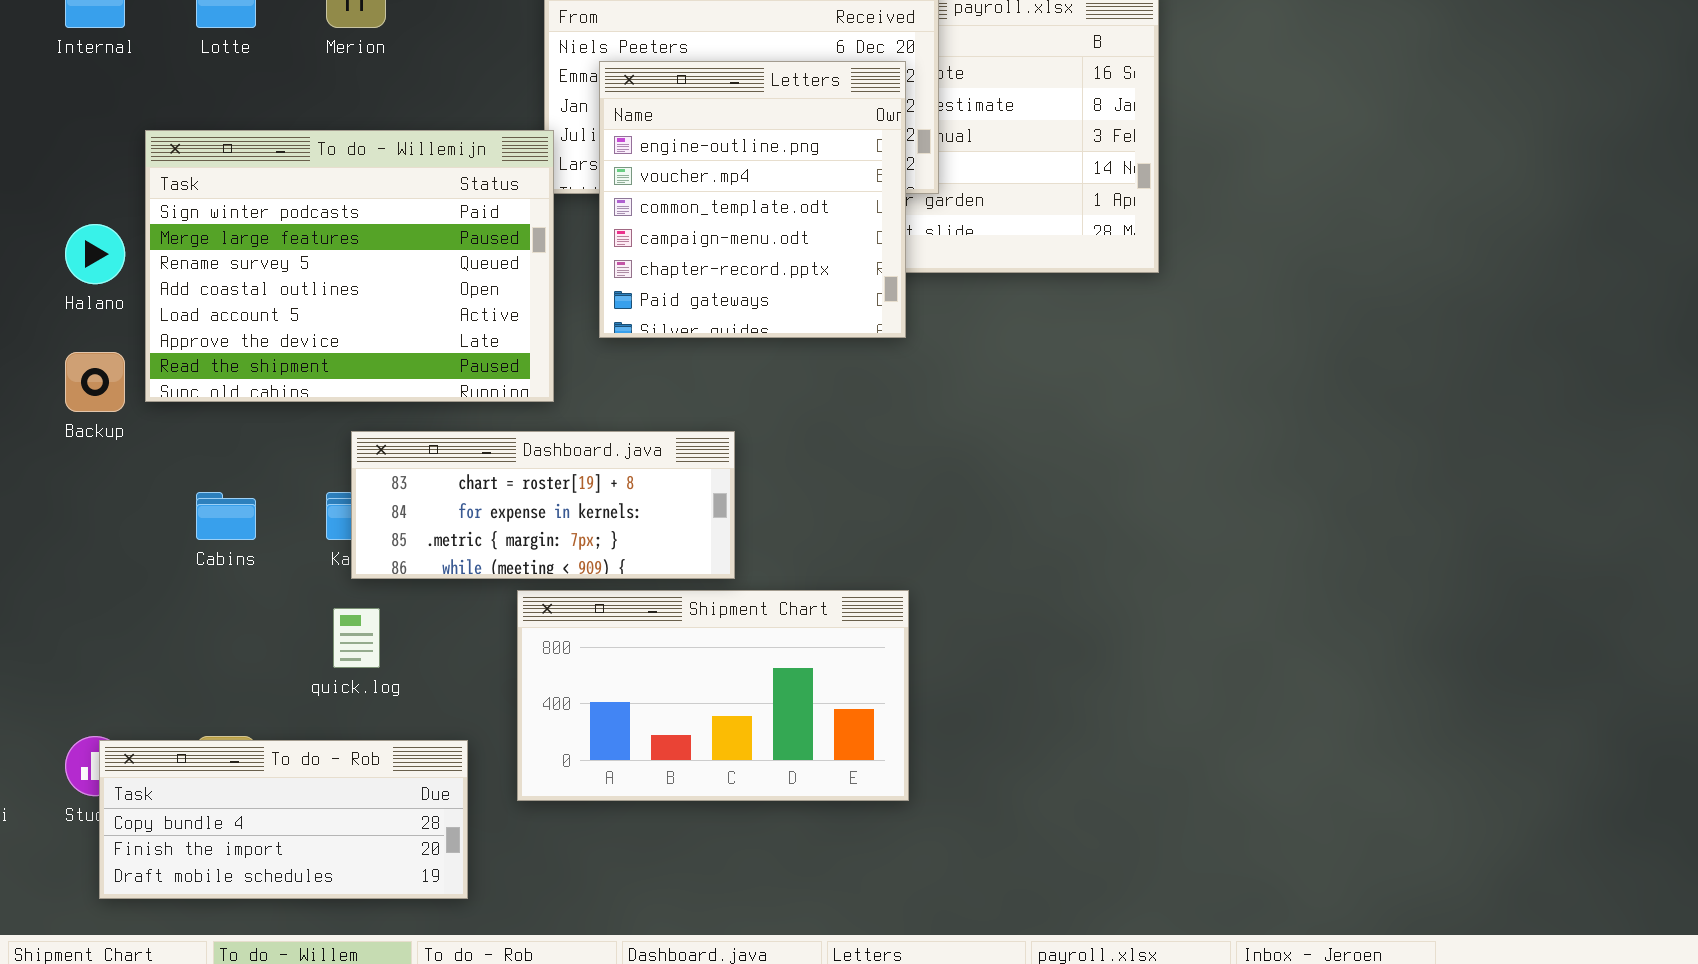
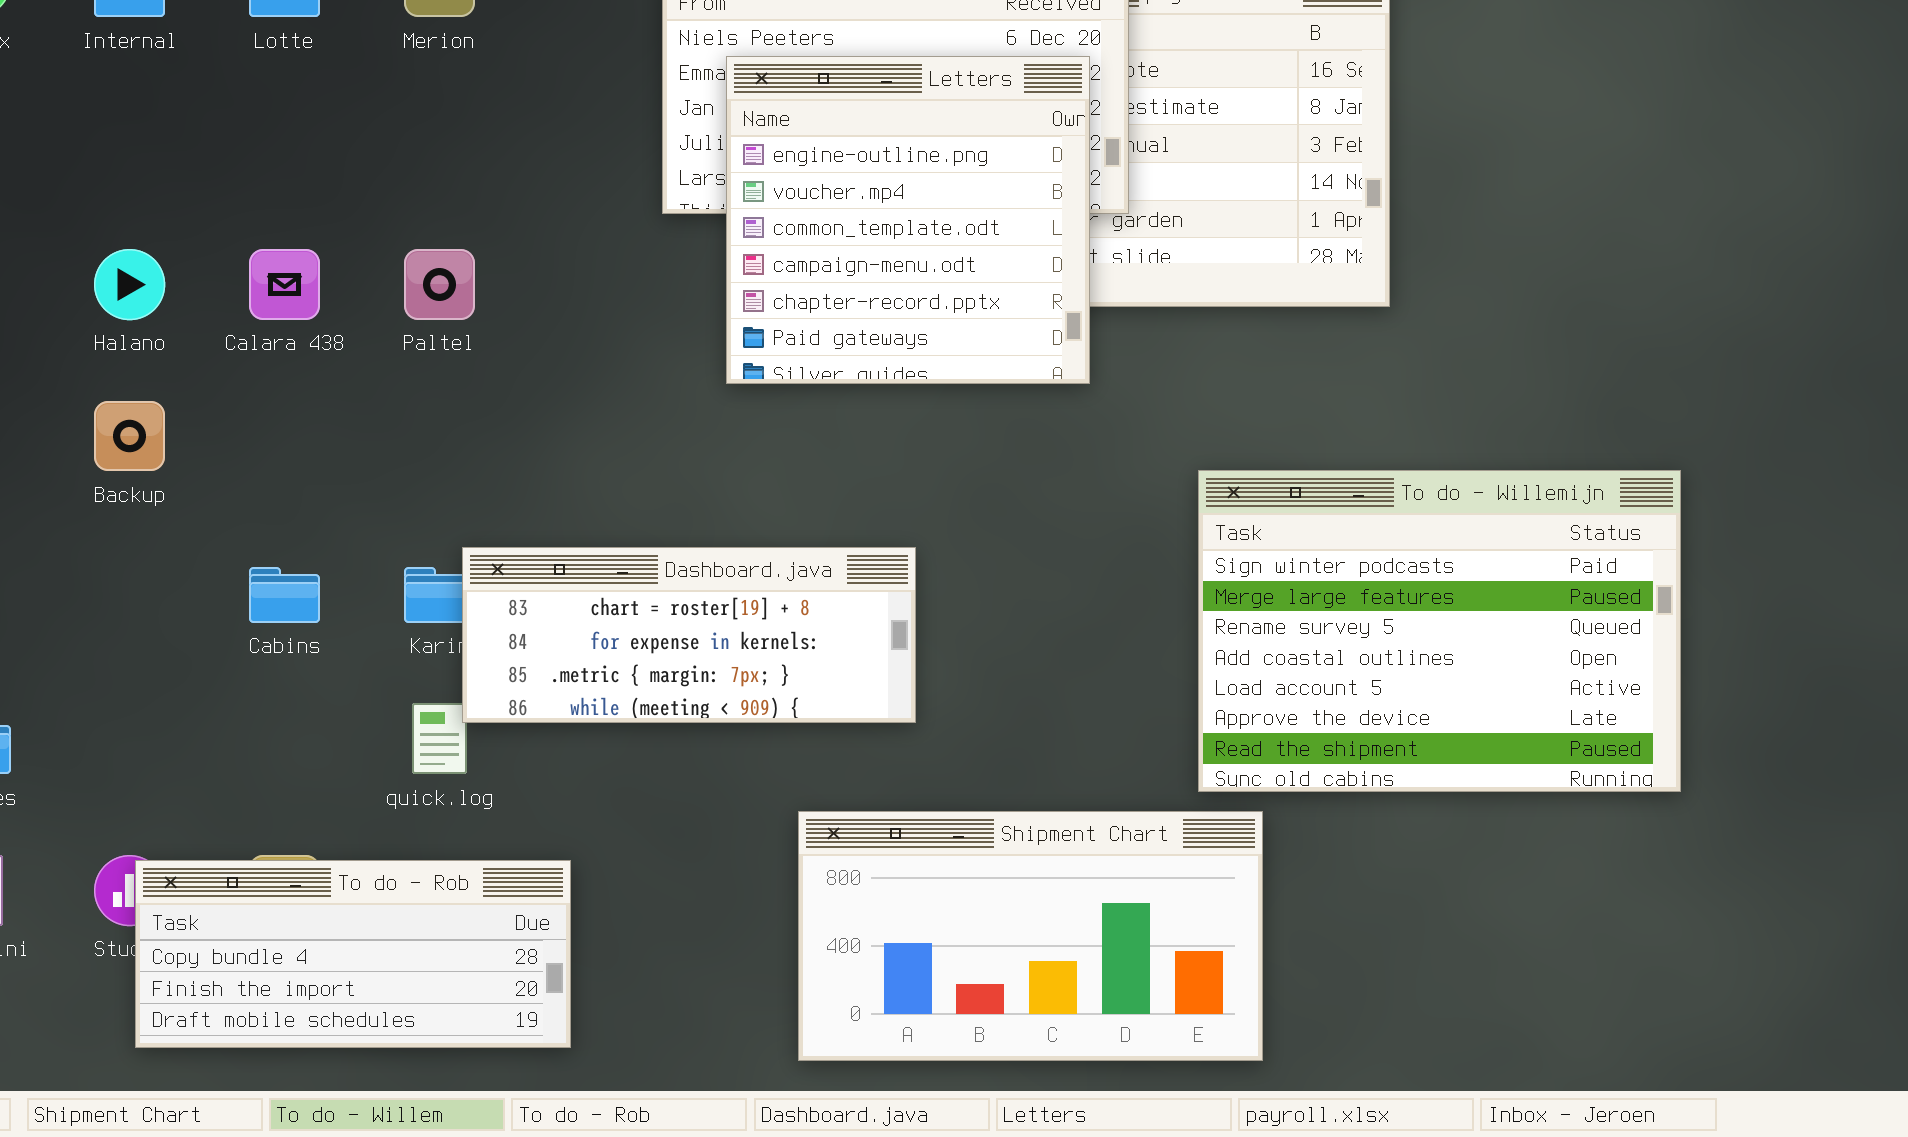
To do - Willemijn: [145,130,554,402] -> [1198,470,1681,792], moved
Dashboard.java: [351,431,735,579] -> [462,547,916,723], moved
Shipment Chart: [517,590,909,801] -> [798,811,1263,1061], moved

